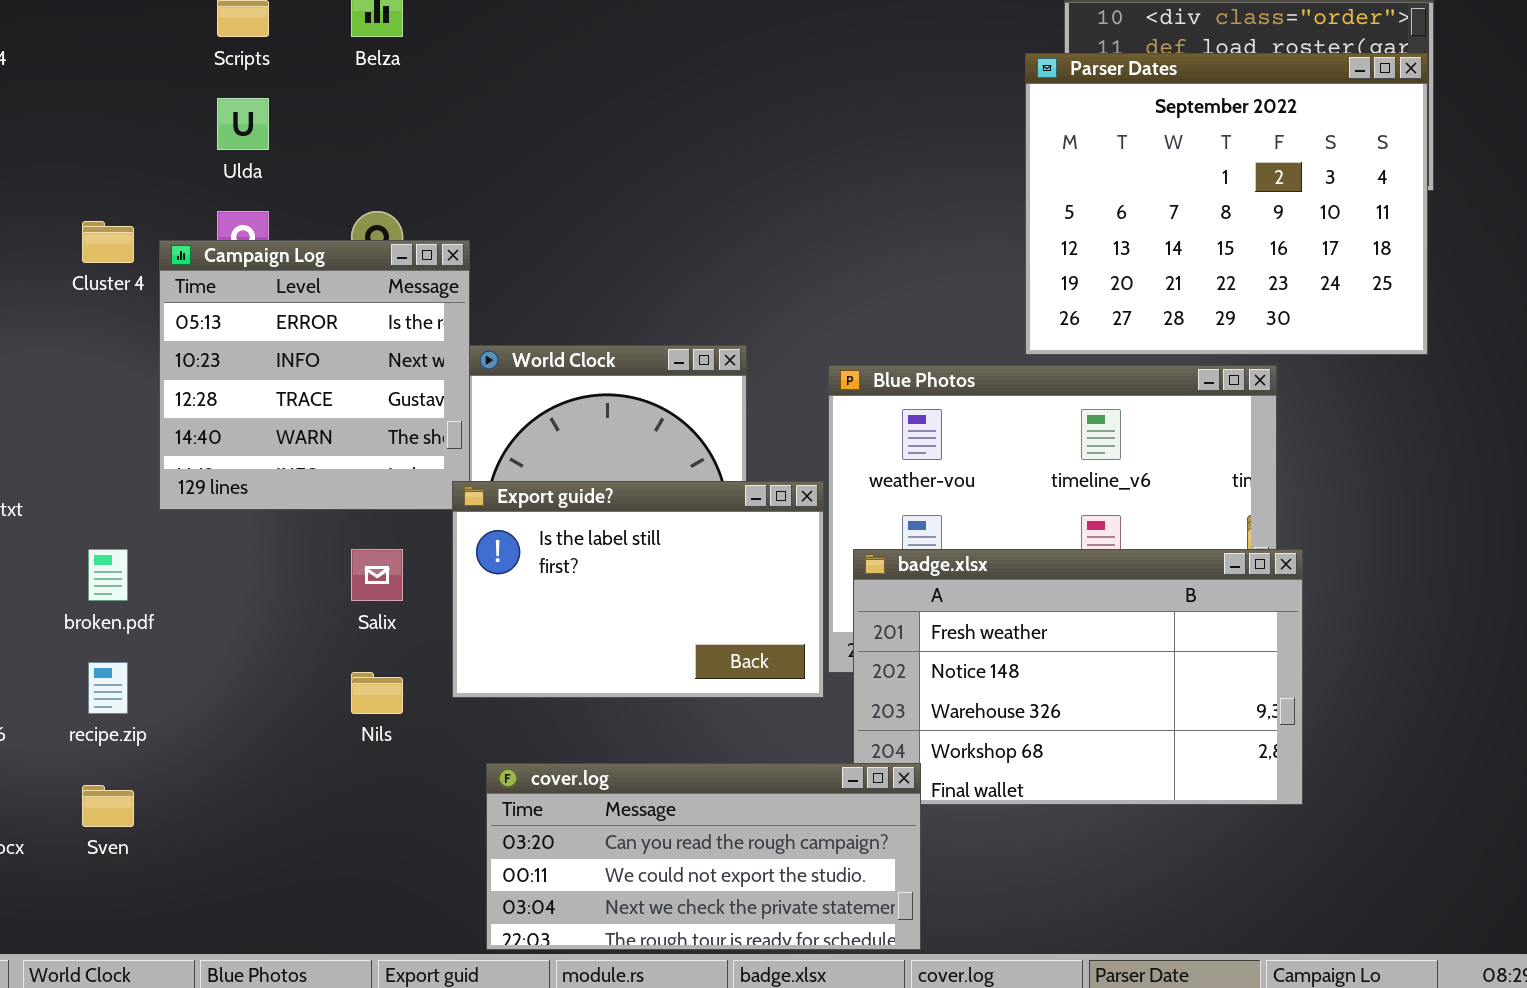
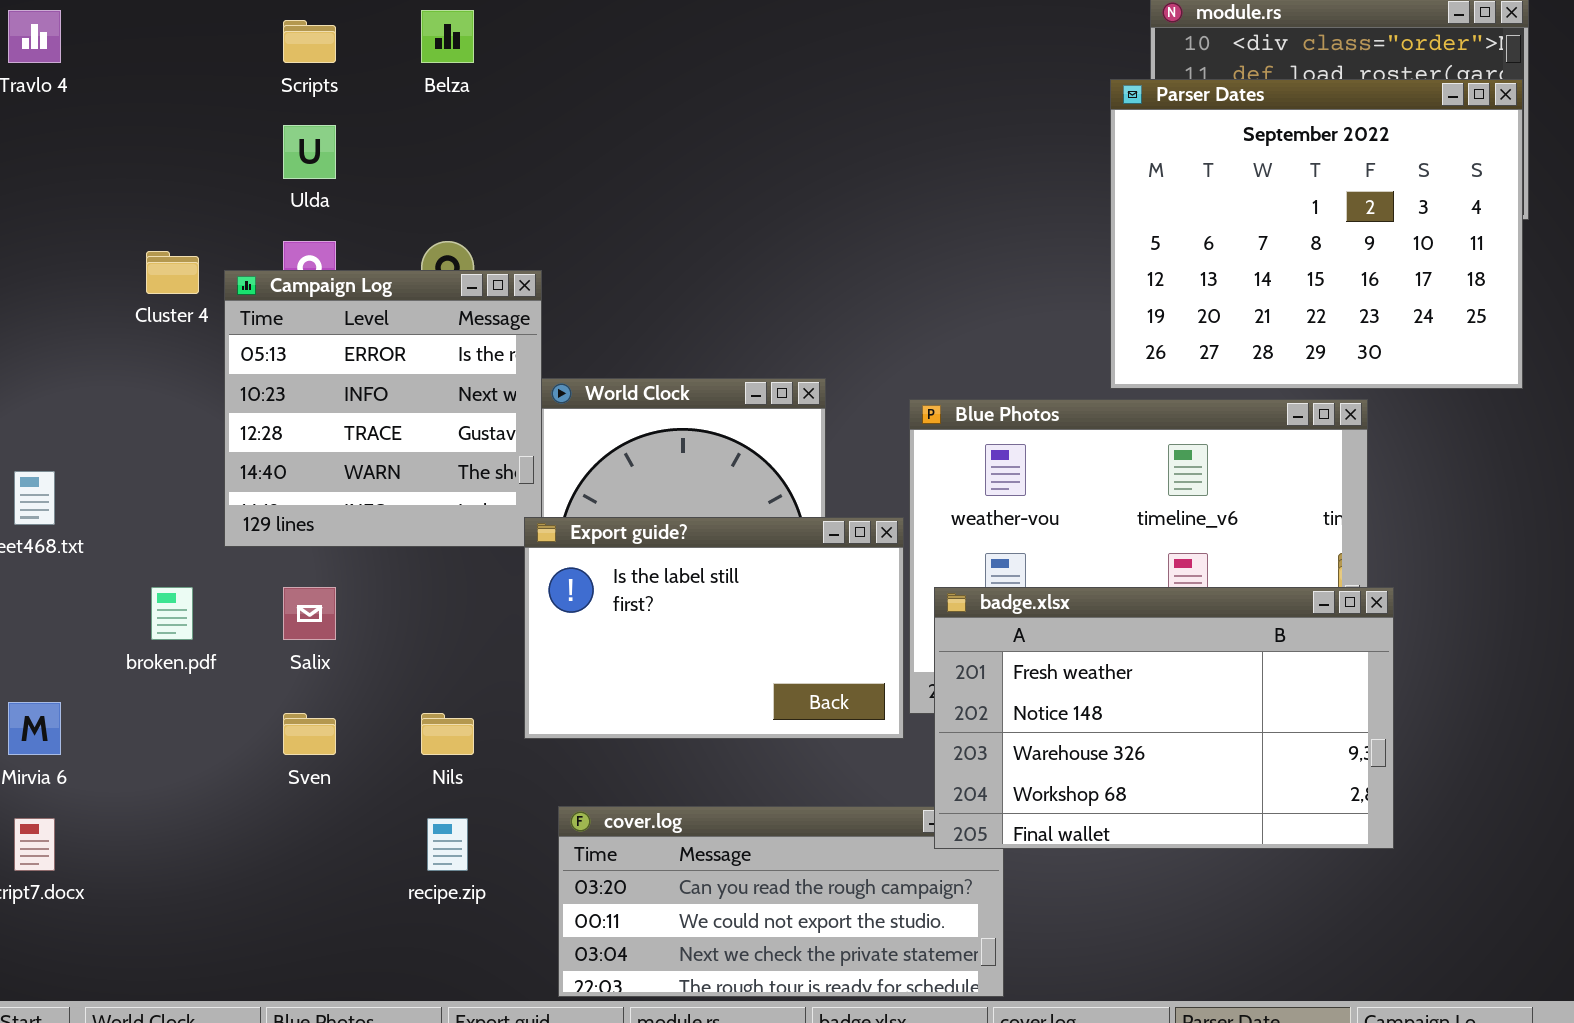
Salix: [351,549,403,601] -> [283,587,336,640], moved
badge.xlsx: [853,549,1303,805] -> [934,587,1394,849], raised
recipe.zip: [88,662,128,714] -> [427,818,468,871], moved
Sven: [82,785,134,827] -> [283,713,336,755], moved

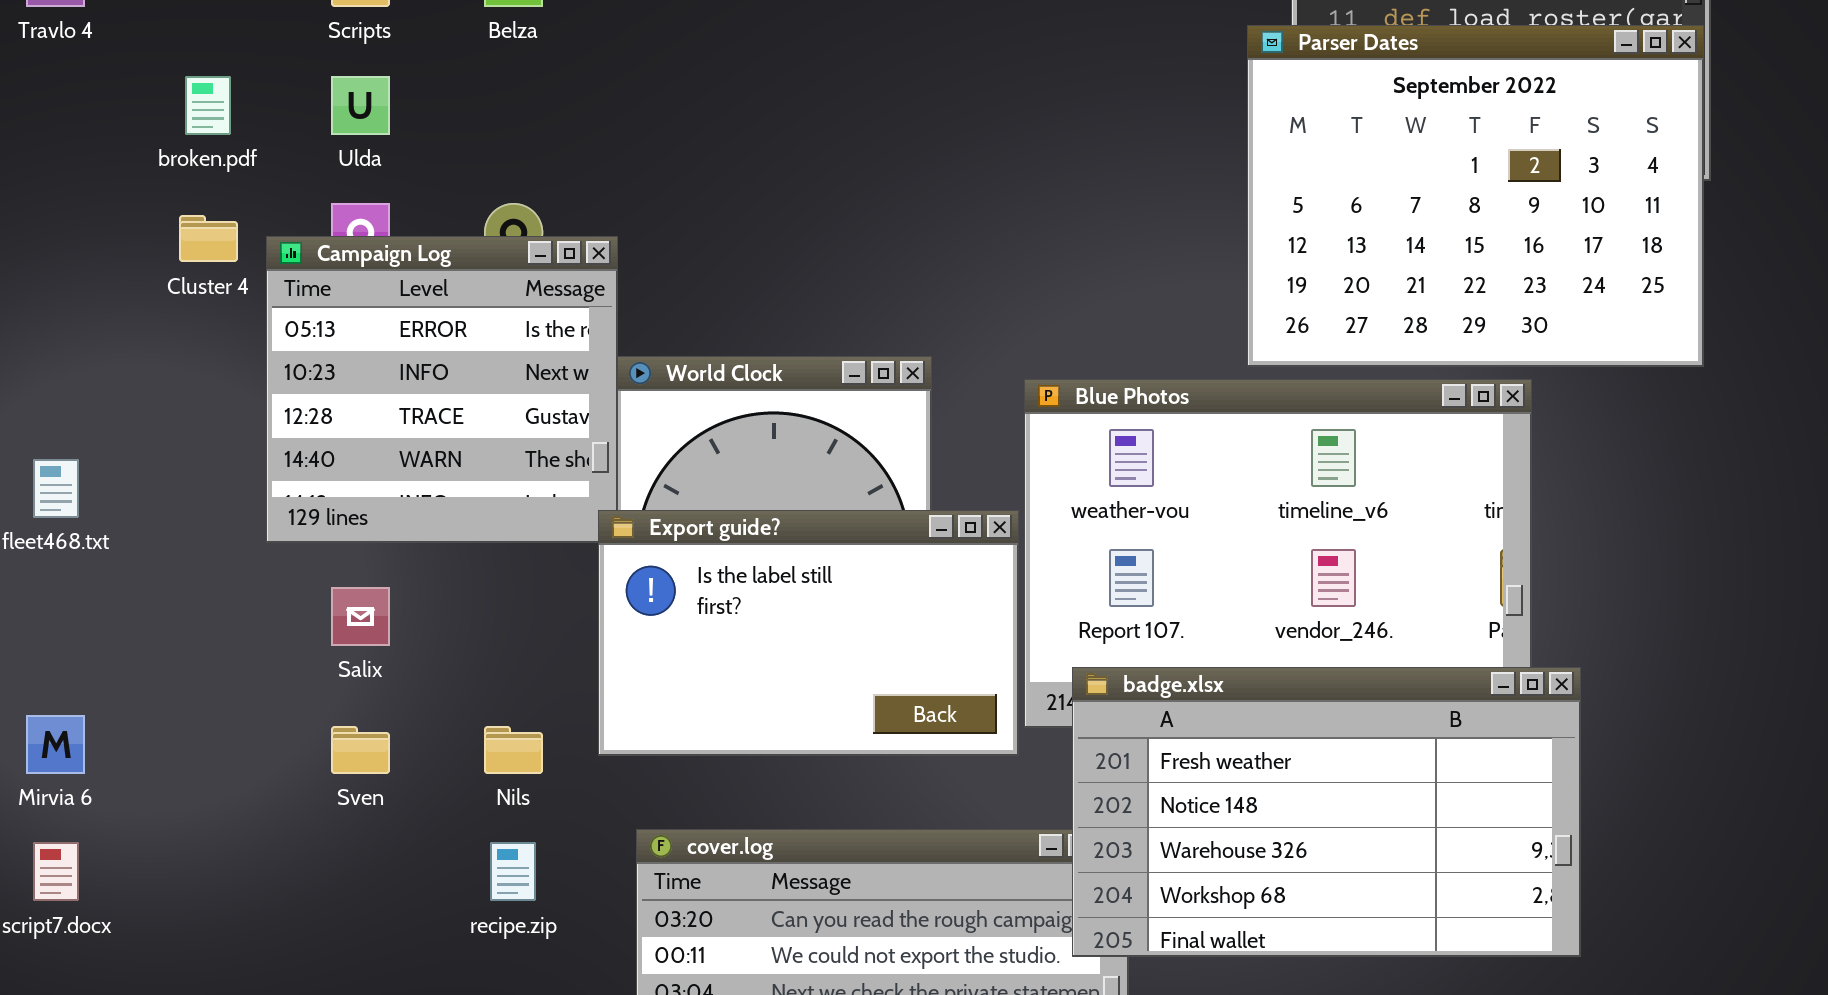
broken.pdf: [151,587,193,640] -> [185,76,231,135], moved
badge.xlsx: [934,587,1394,849] -> [1072,667,1581,957], moved

